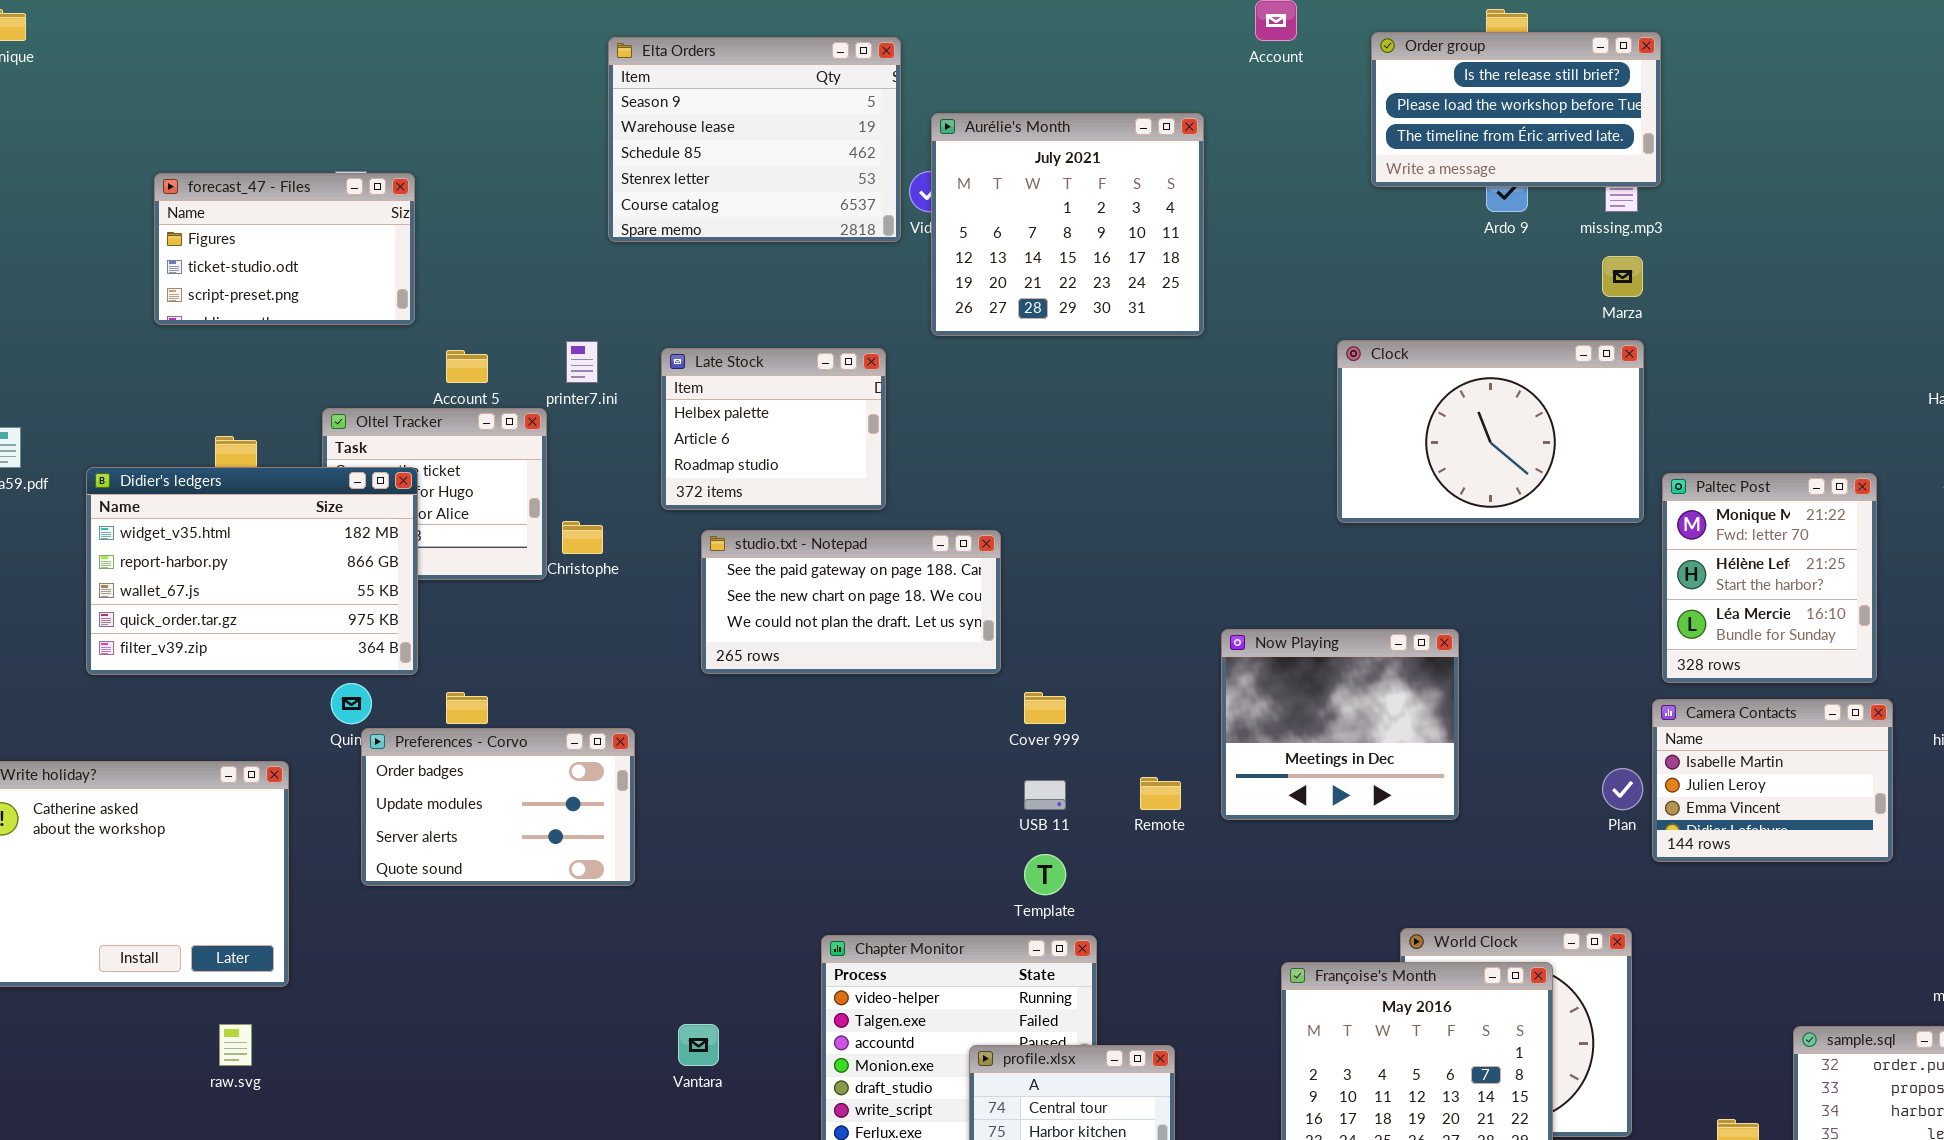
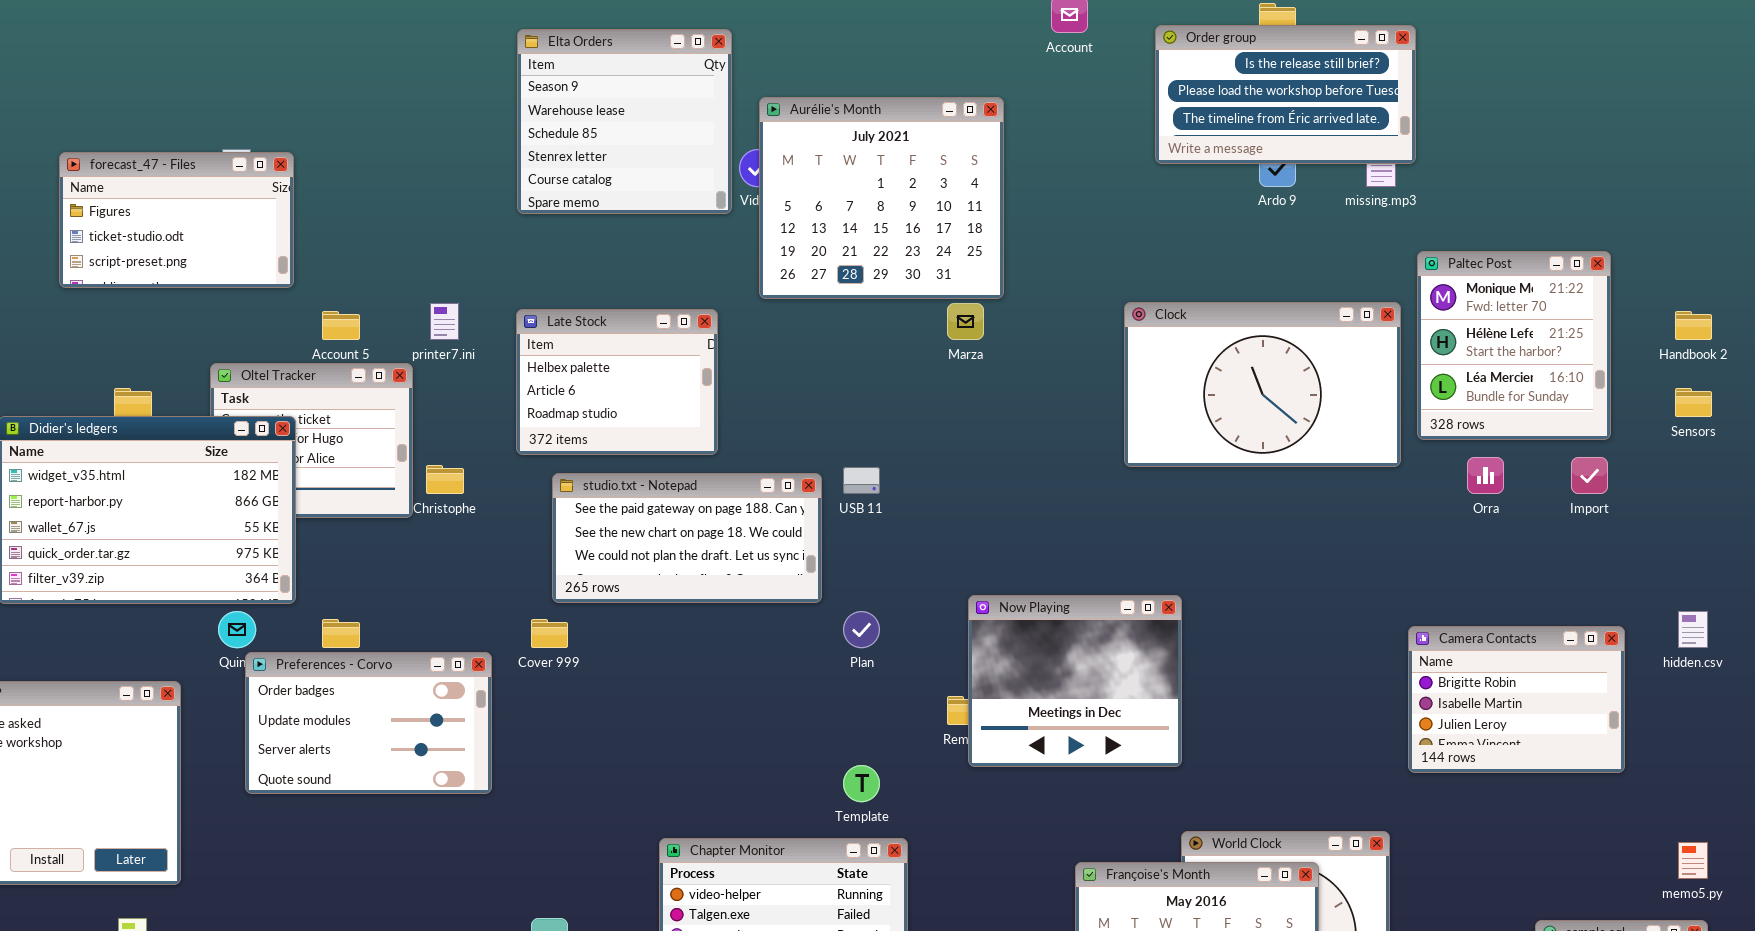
Elta Orders: [608,37,901,242] -> [517,29,732,214], resized
Marza: [1602,256,1643,297] -> [947,303,984,340], moved
Paltec Post: [1662,473,1877,683] -> [1417,251,1611,440], moved
Now Playing: [1221,629,1459,820] -> [968,595,1182,767], moved
Cover 999: [1024,692,1066,724] -> [531,619,568,648], moved
Camera Contacts: [1652,699,1893,862] -> [1408,626,1625,773], scrolled up 1 row
Plan: [1602,768,1643,810] -> [843,611,880,648], moved
USB 11: [1024,780,1066,810] -> [843,467,880,494], moved

